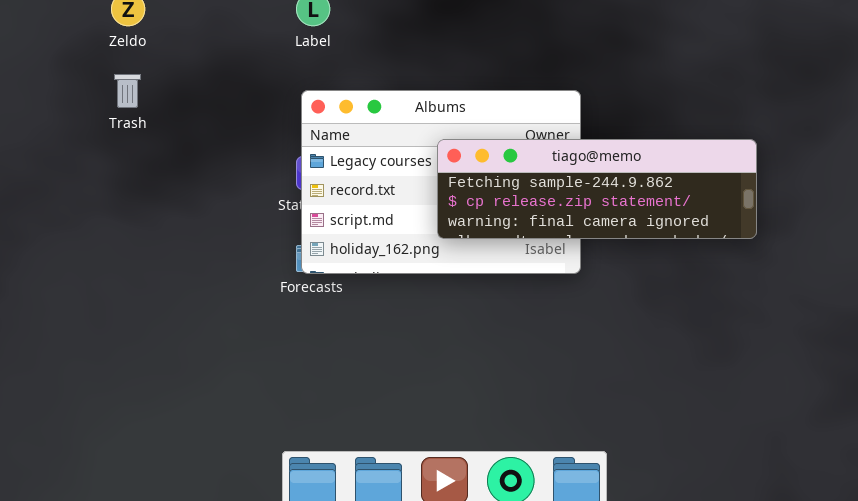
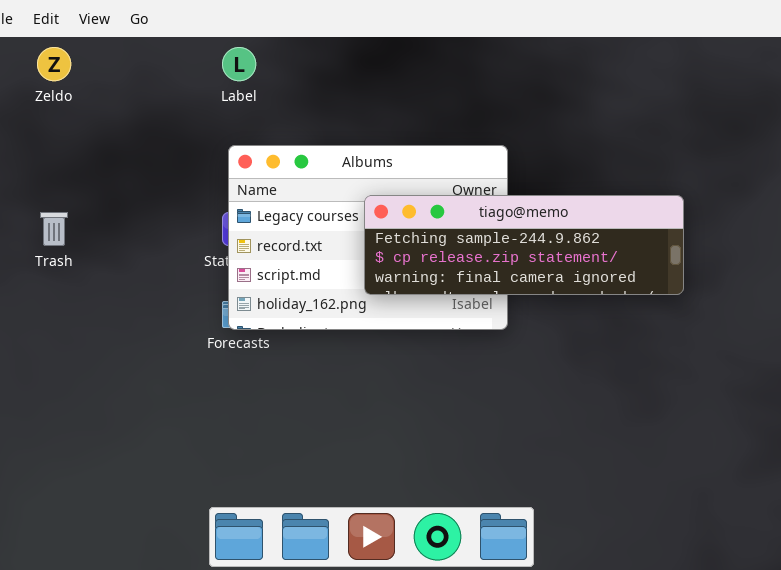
Trash: [114,74,141,108] -> [40,212,68,246], moved

